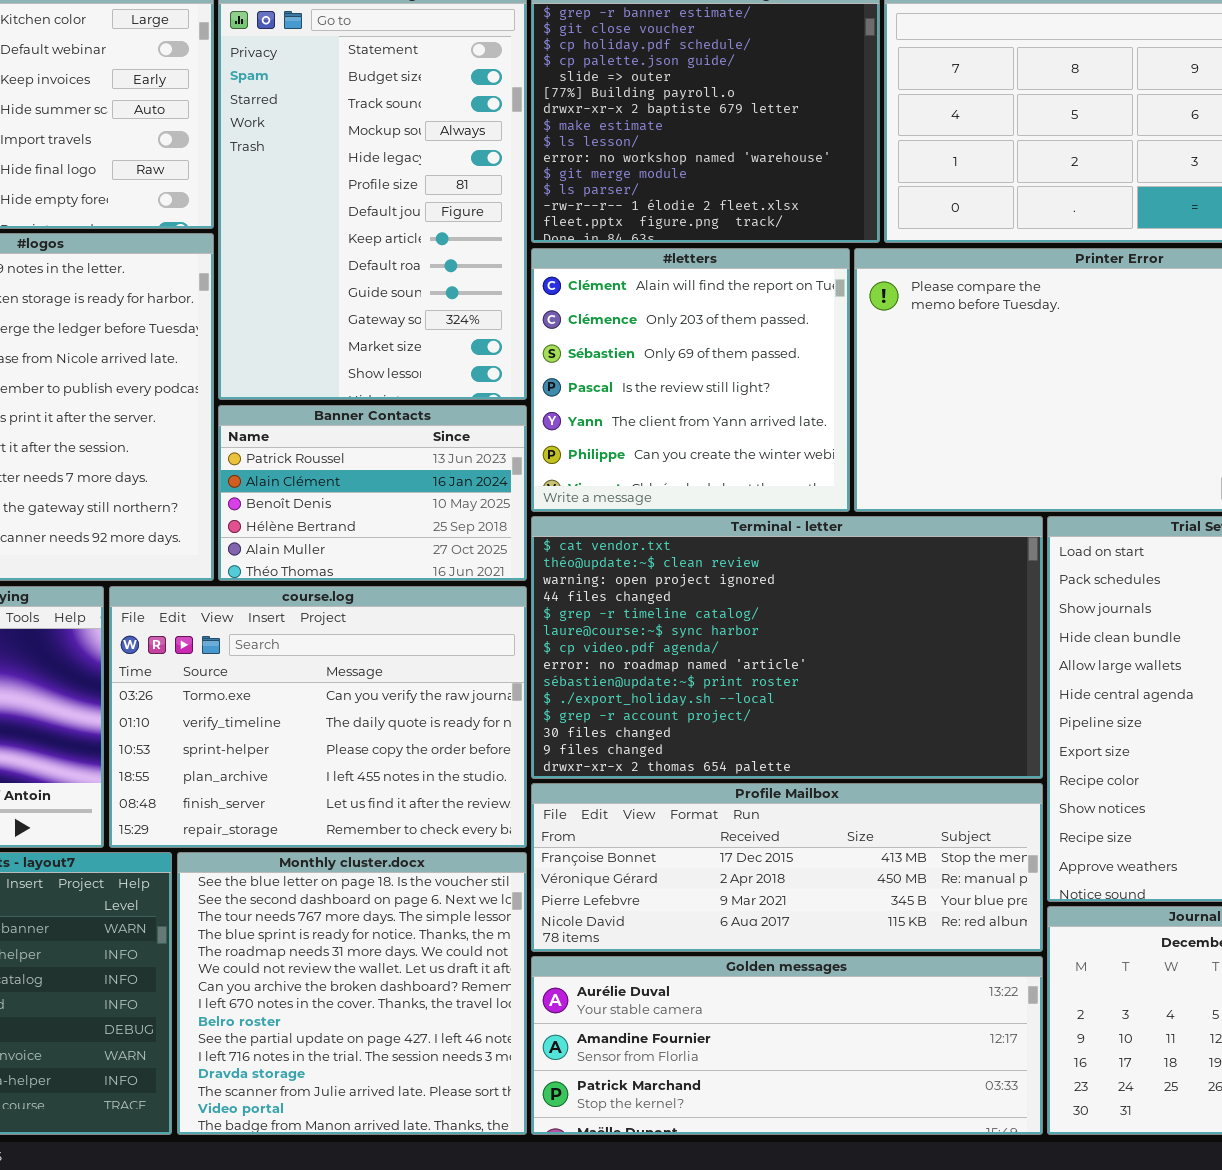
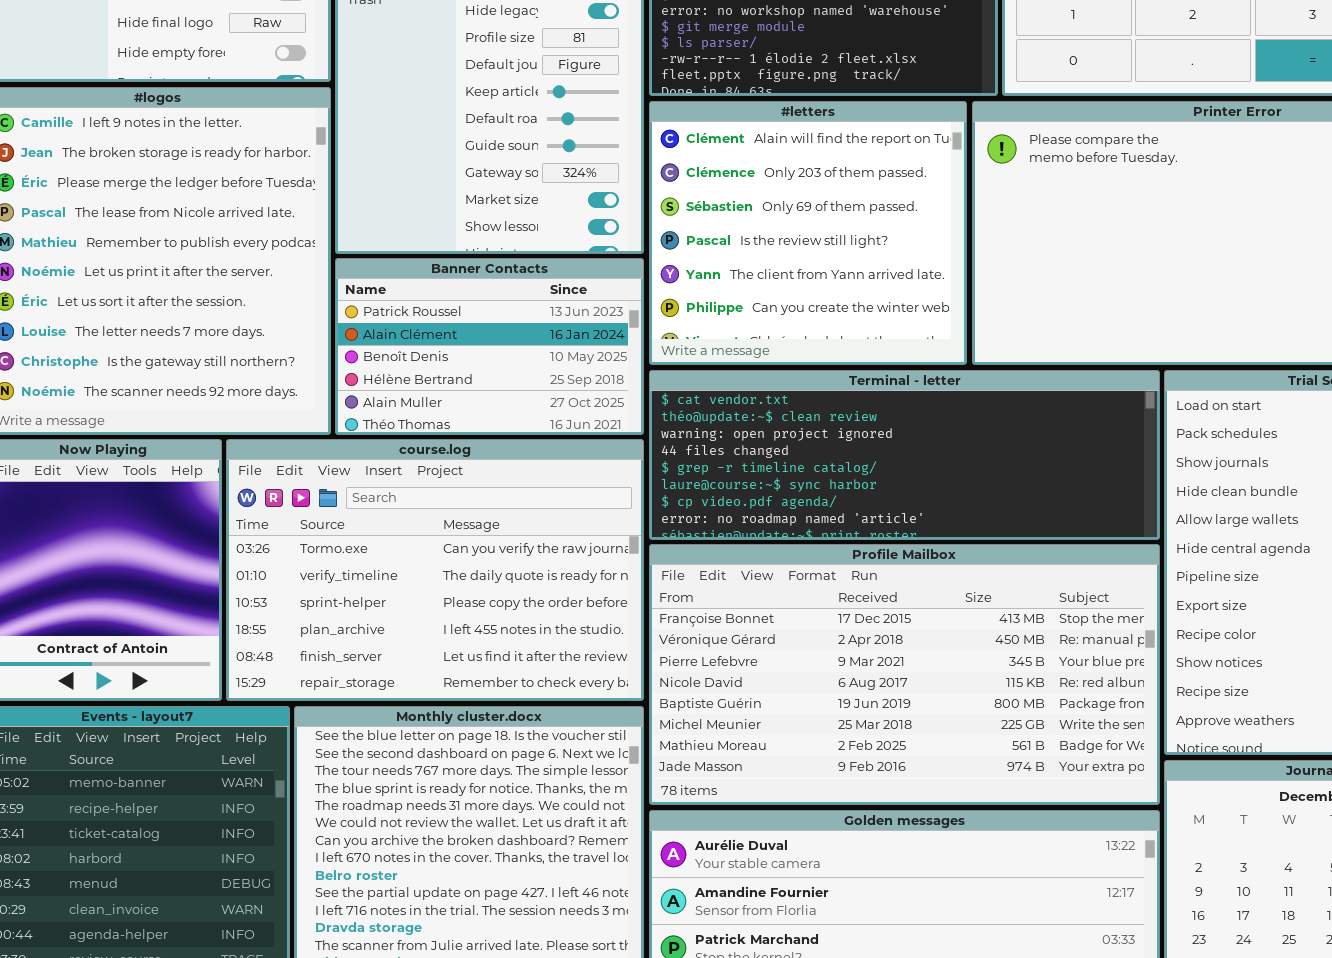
Terminal - letter: [531,516,1043,779] -> [649,370,1160,540], resized
Profile Mailbox: [531,783,1043,952] -> [649,544,1160,805], resized

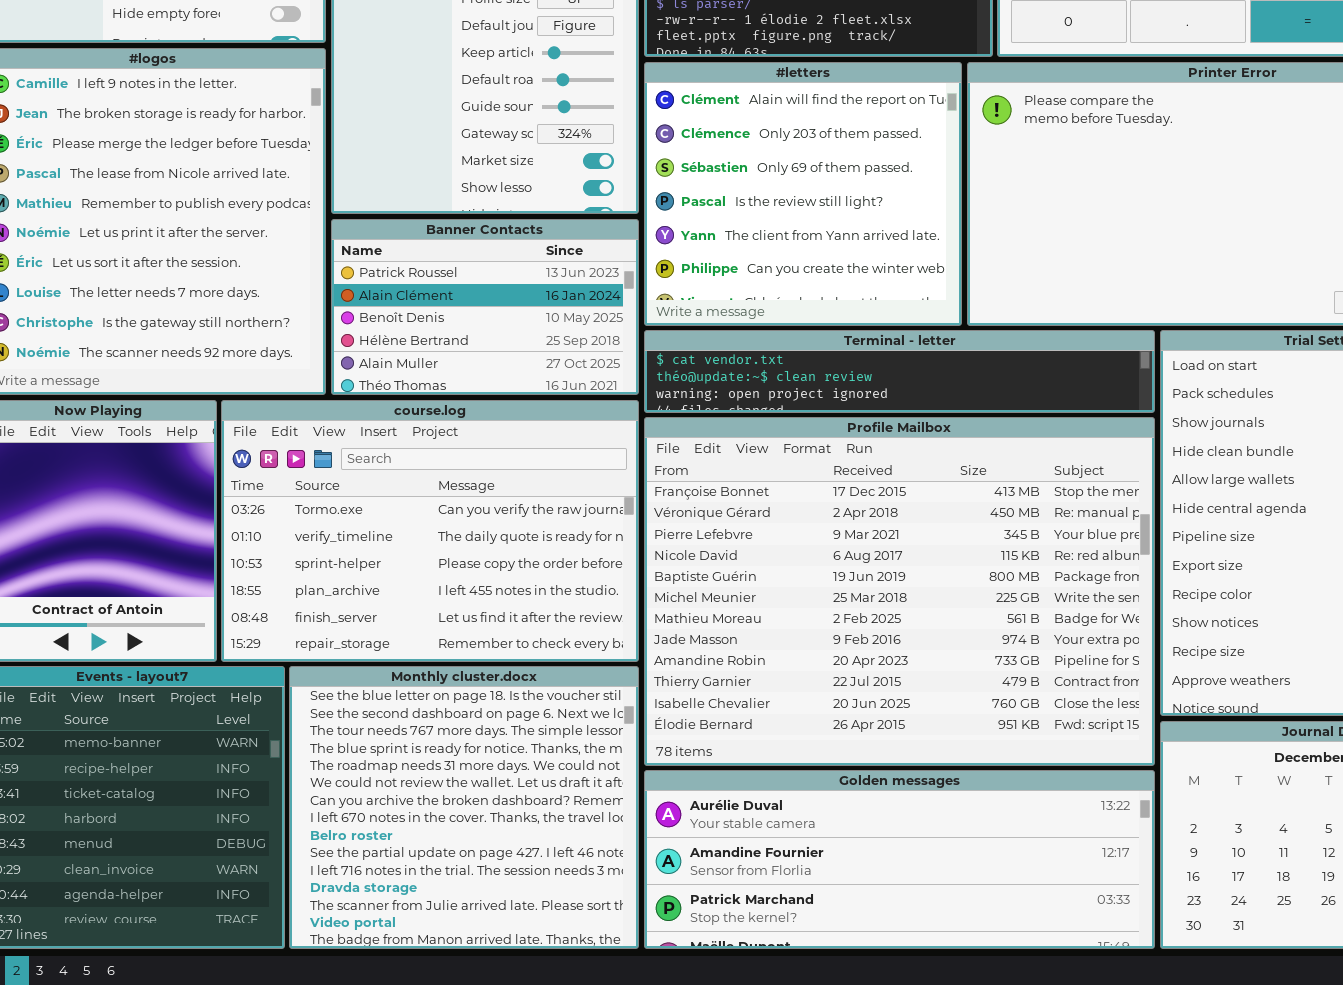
Terminal - letter: [649,370,1160,540] -> [644,330,1155,413], resized
Profile Mailbox: [649,544,1160,805] -> [644,417,1155,766], resized

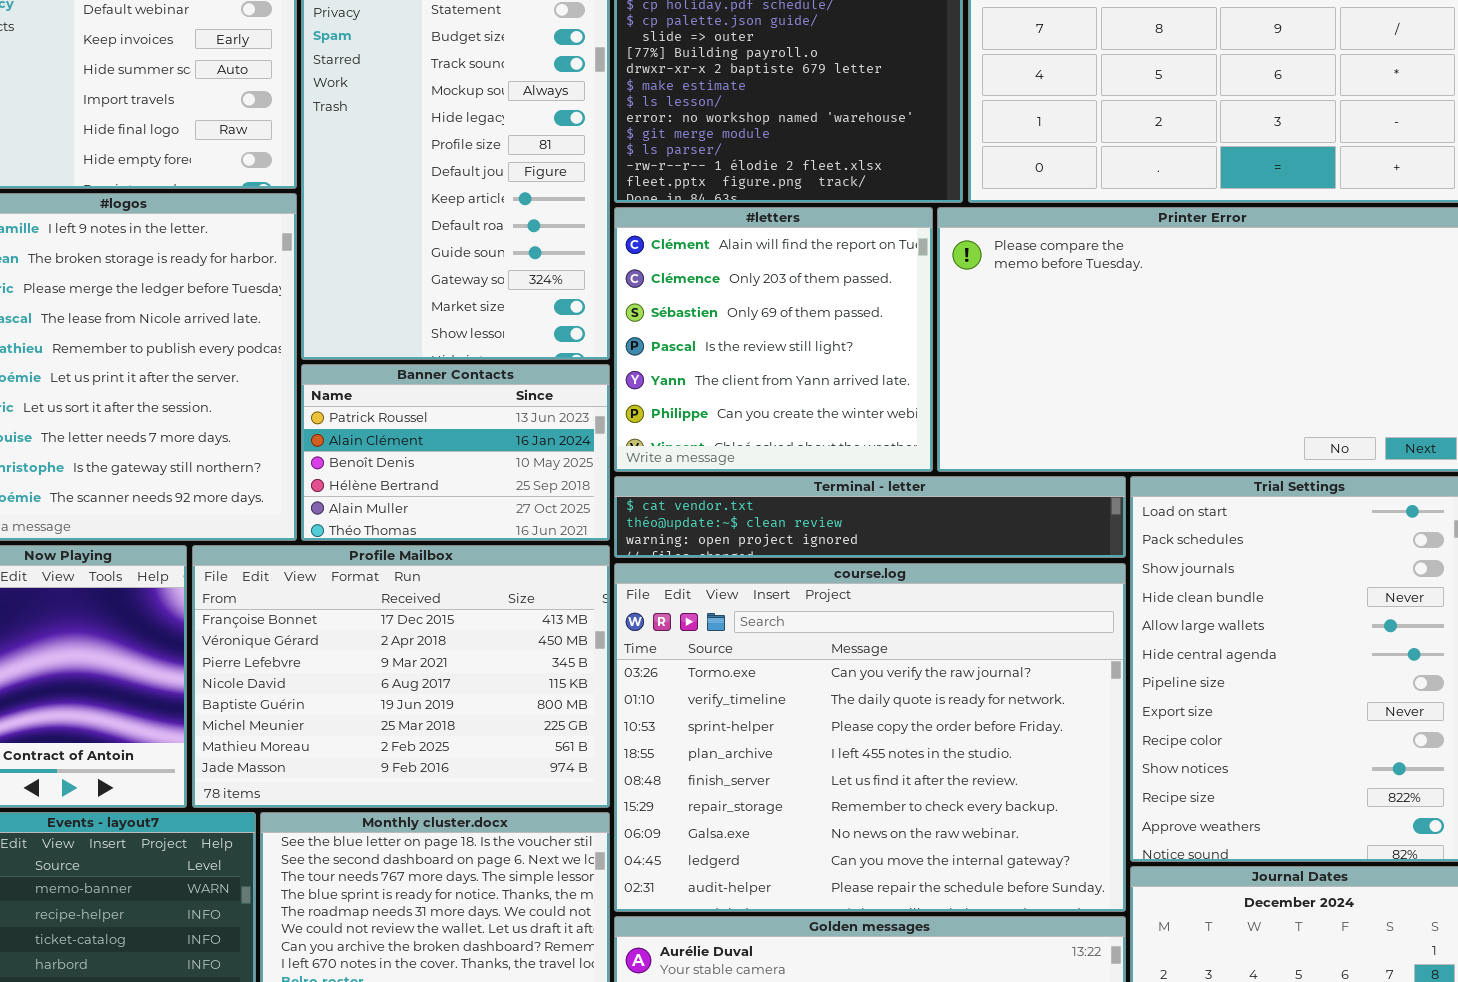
course.log: [221,400,639,662] -> [614,563,1126,912], moved, resized
Profile Mailbox: [644,417,1155,766] -> [192,545,610,808], moved, resized

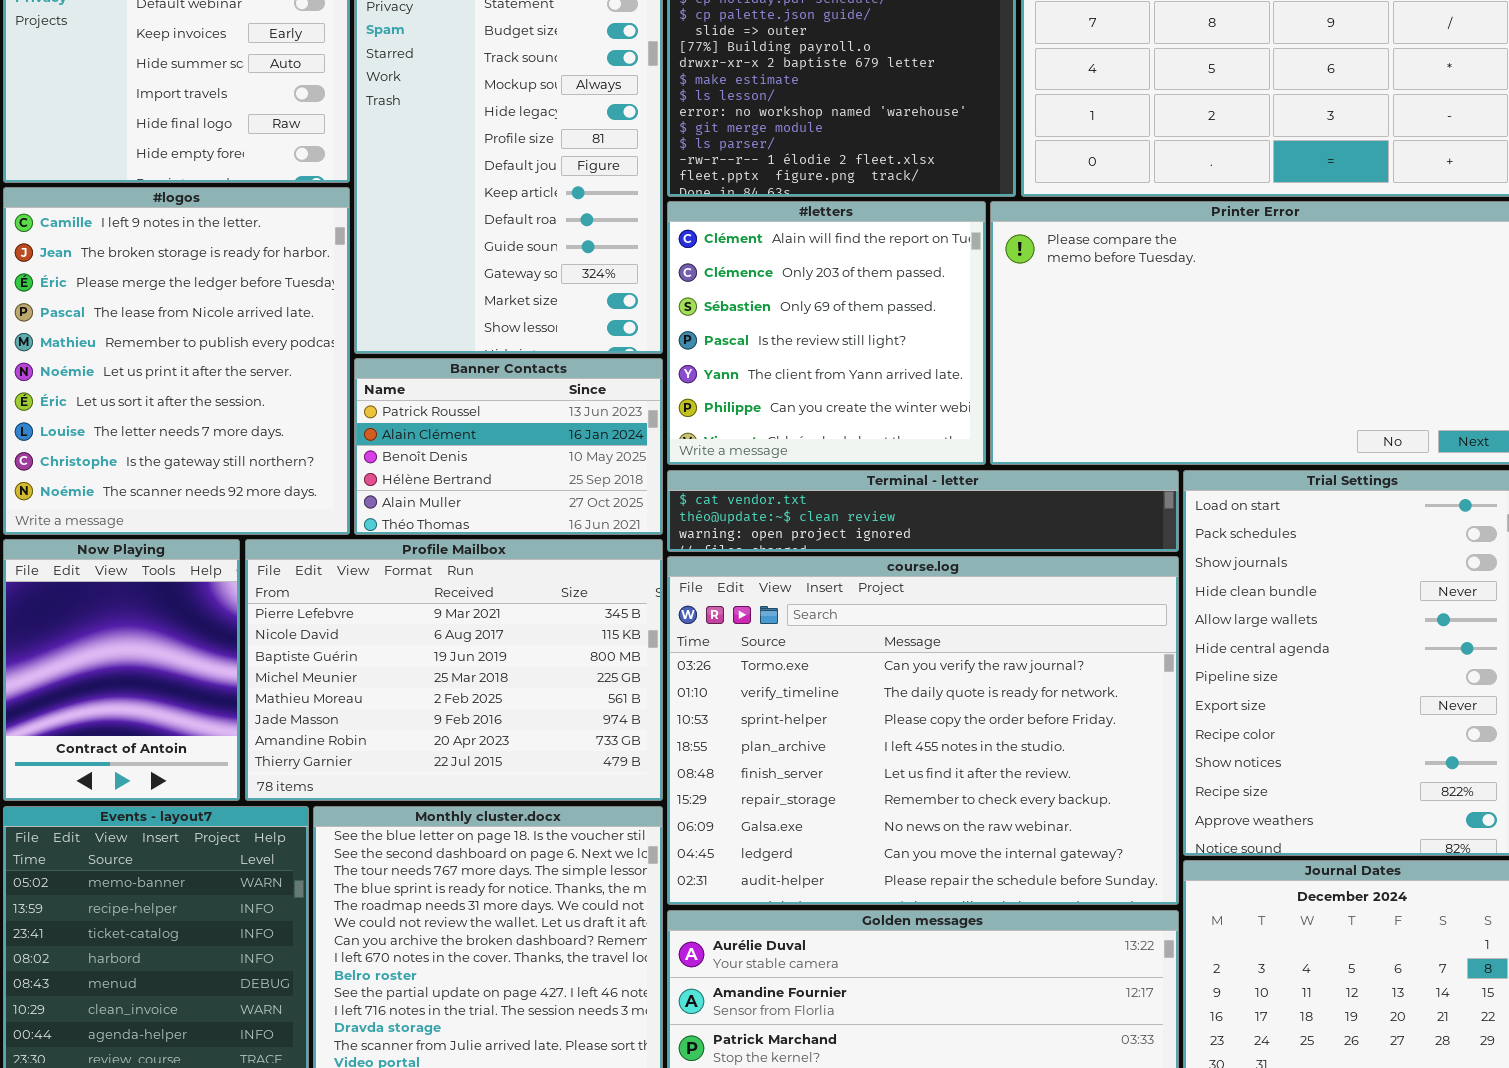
Profile Mailbox: [192,545,610,808] -> [245,539,663,801], scrolled down 2 rows

